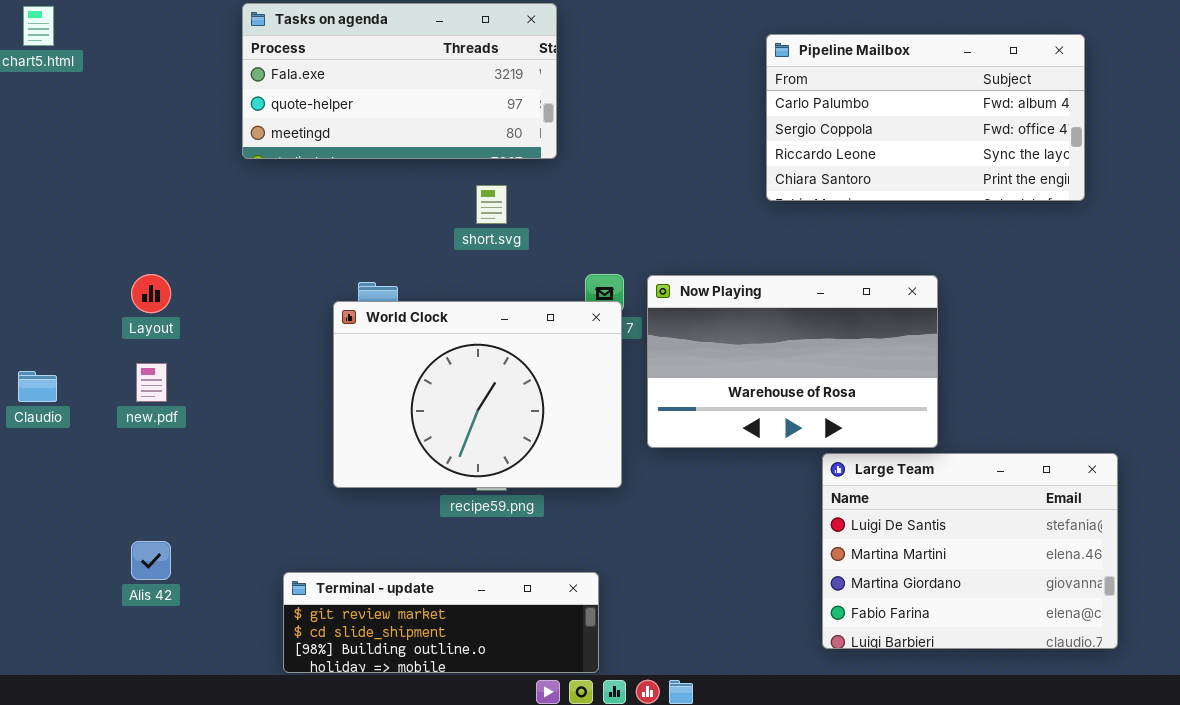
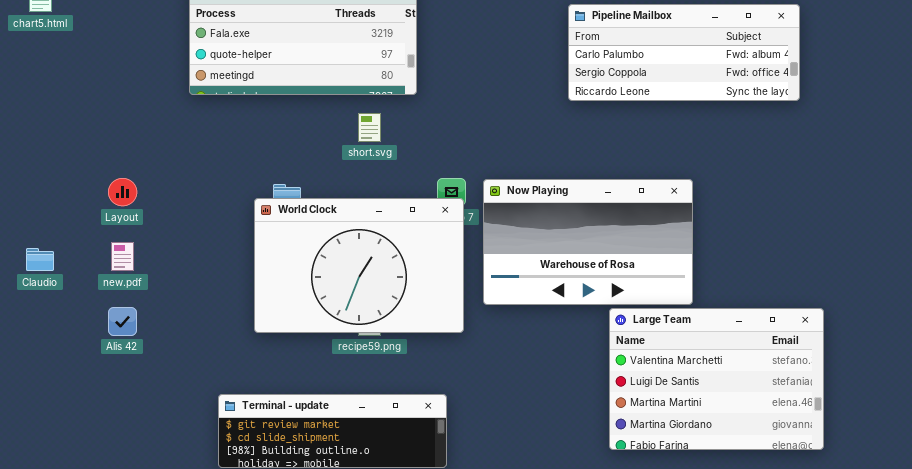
Pipeline Mailbox: [766,34,1085,201] -> [568,4,800,101], resized
Large Team: [822,453,1118,649] -> [609,308,824,450], scrolled up 1 row
Alis 42: [131,541,171,580] -> [108,307,137,336], moved

